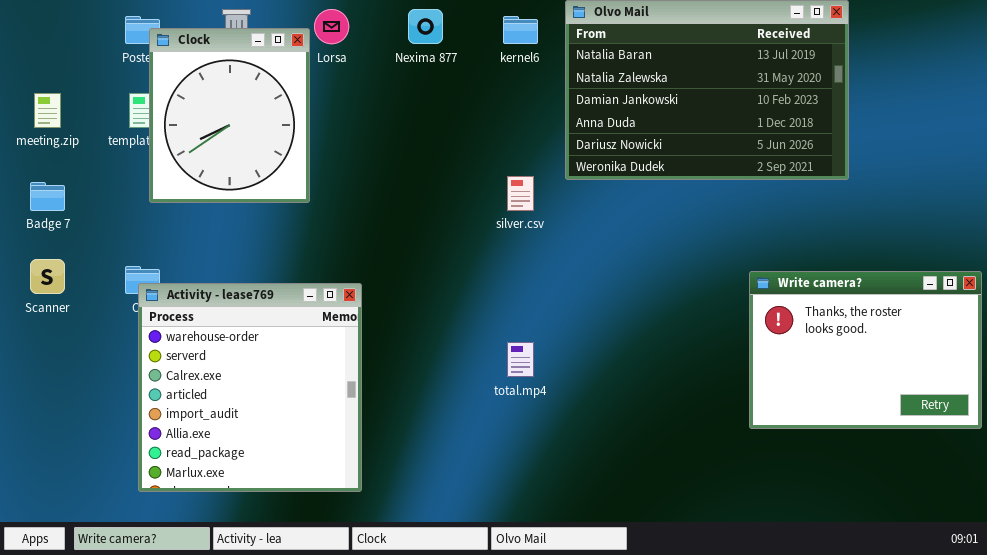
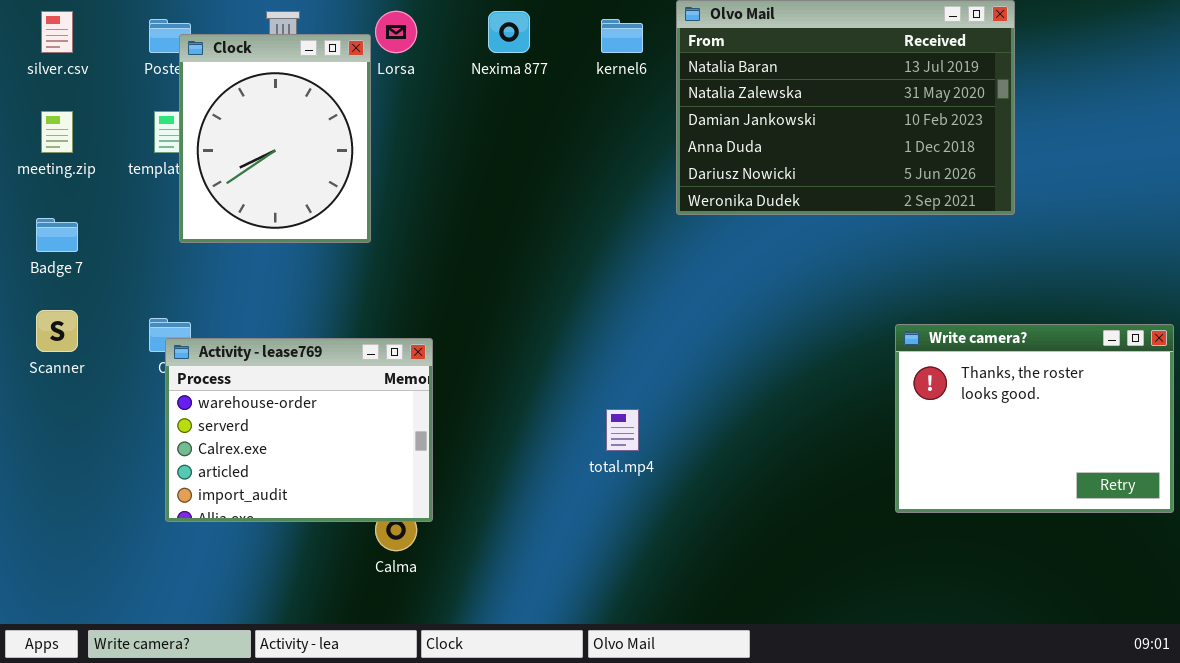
silver.csv: [507,176,534,211] -> [41,11,73,53], moved
Activity - lease769: [138,283,362,492] -> [165,338,433,522], resized

